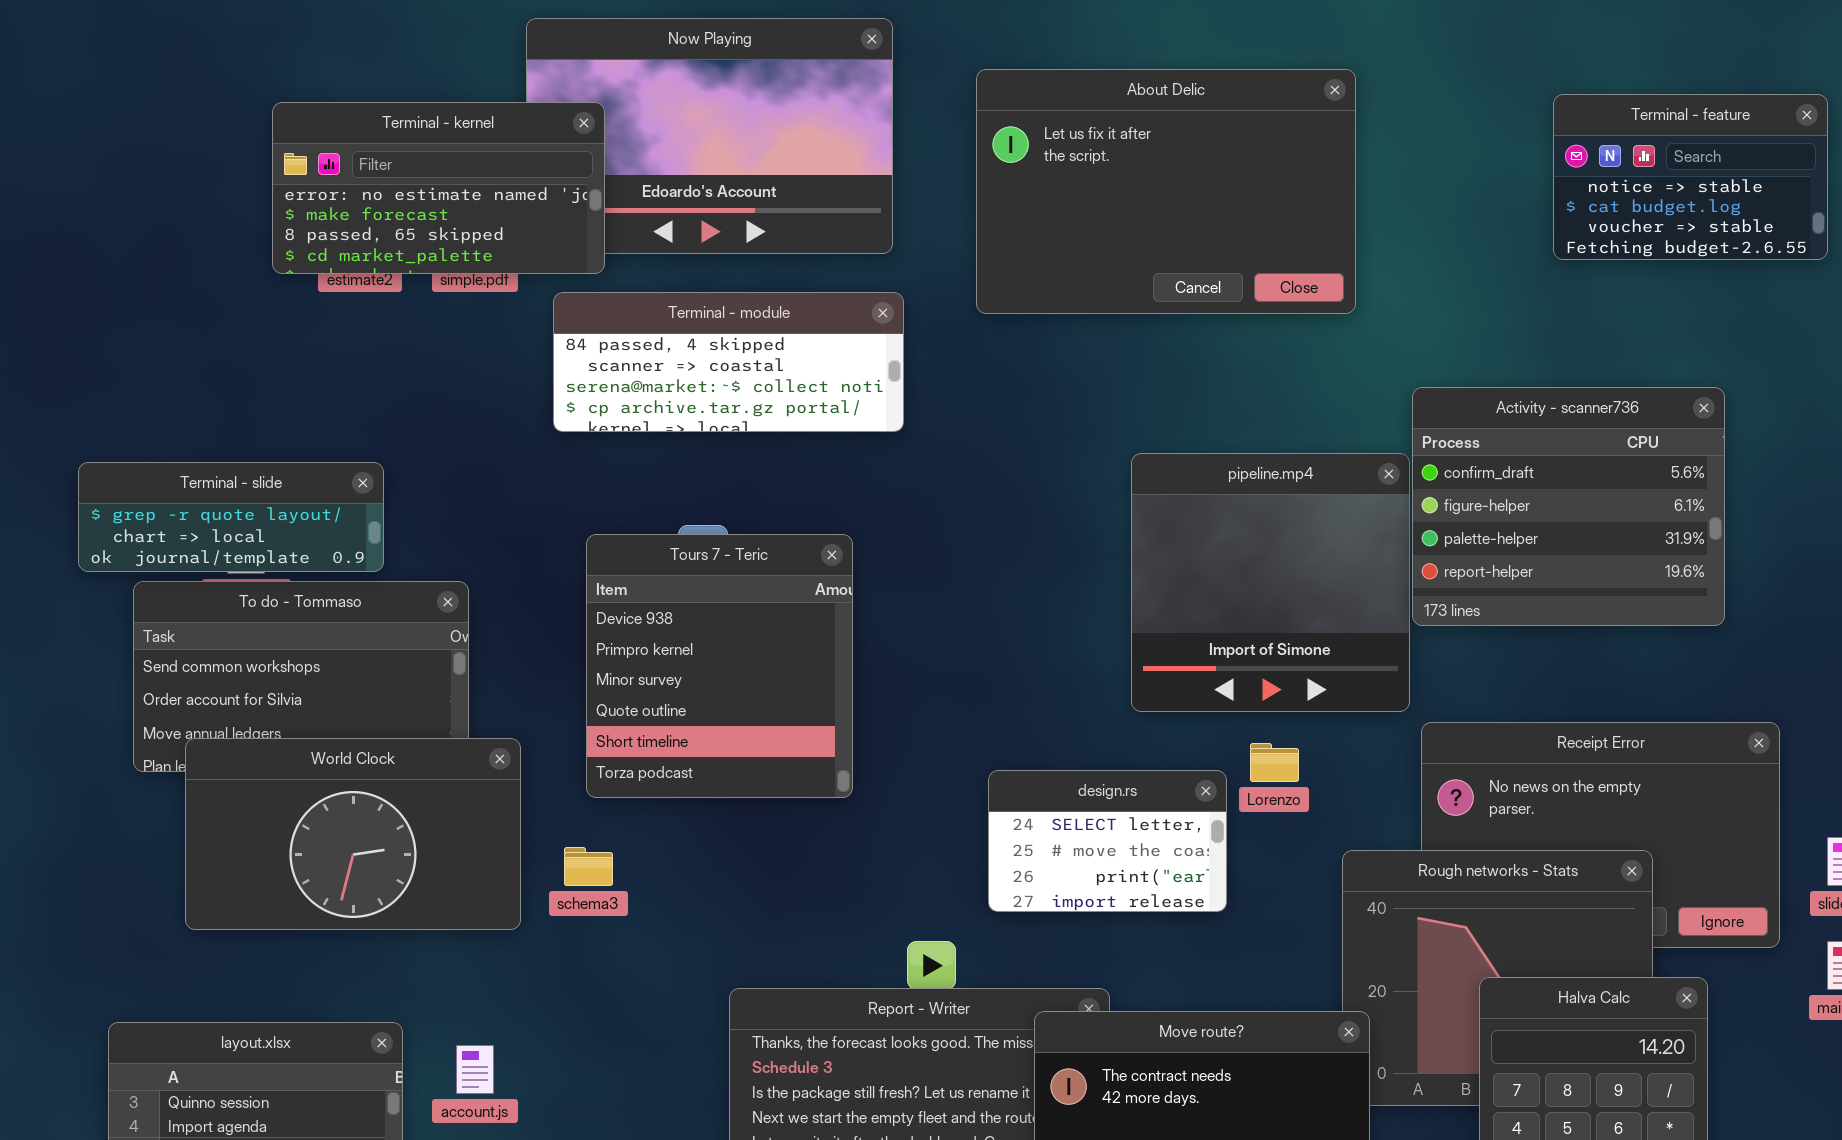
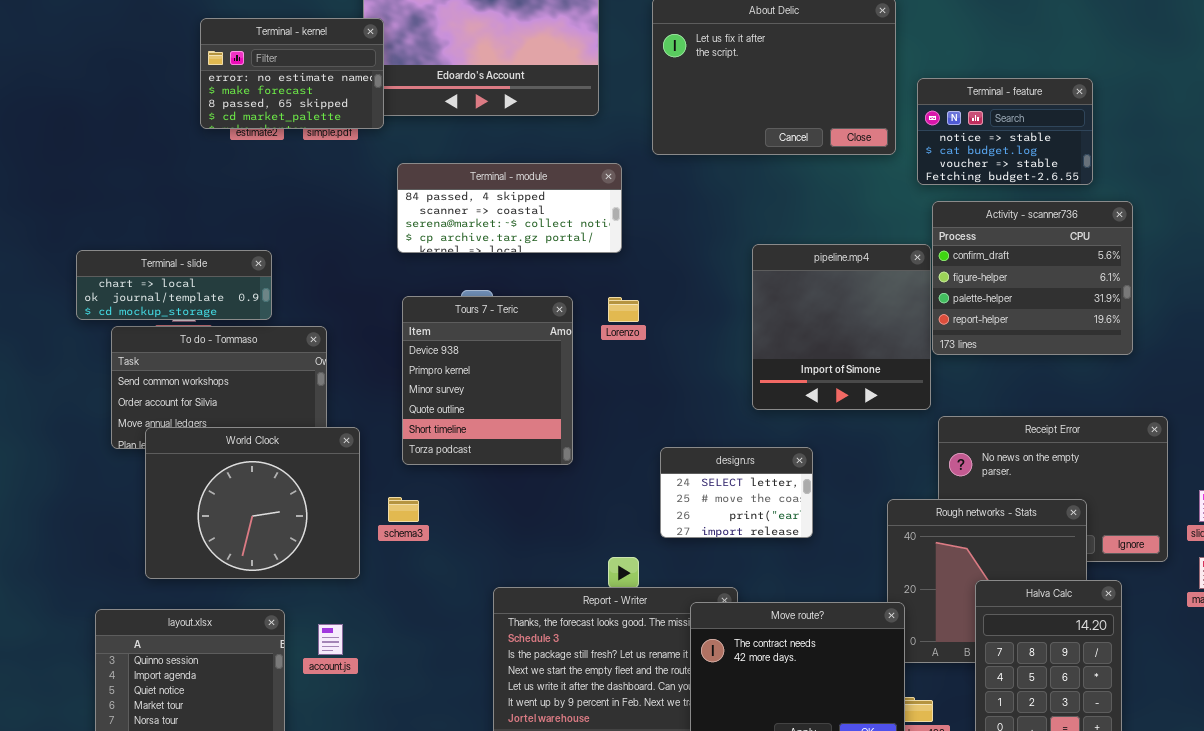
Terminal - feature: [1553,94,1828,260] -> [917,78,1093,185], moved
Terminal - kernel: [272,102,605,274] -> [200,18,384,129], resized
Terminal - module: [553,292,904,432] -> [397,163,622,253], moved
Terminal - slide: [78,462,384,572] -> [76,250,272,320], scrolled down 1 row
World Clock: [185,738,521,930] -> [145,427,360,579], resized
Lorenzo: [1250,743,1299,782] -> [608,297,639,322], moved

